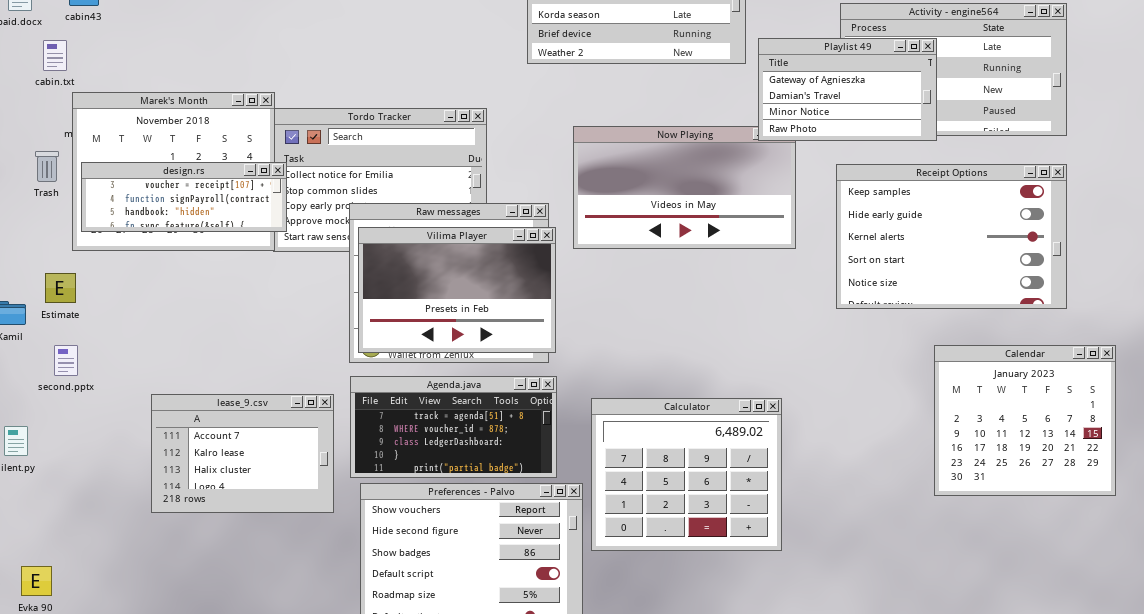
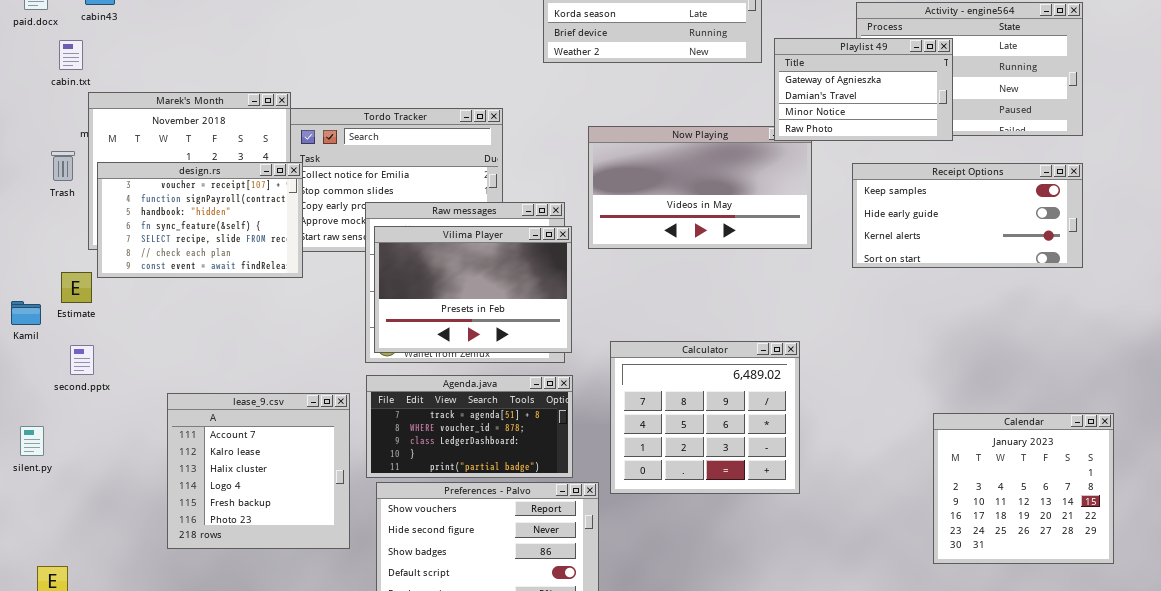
design.rs: [81,162,287,232] -> [97,162,303,278], resized
Receipt Options: [836,164,1067,309] -> [852,163,1083,268], resized
Calendar: [934,345,1116,496] -> [933,413,1114,564], moved
lease_9.csv: [151,394,334,513] -> [167,393,350,549], resized
Calculator: [591,398,782,551] -> [610,341,800,494], moved

